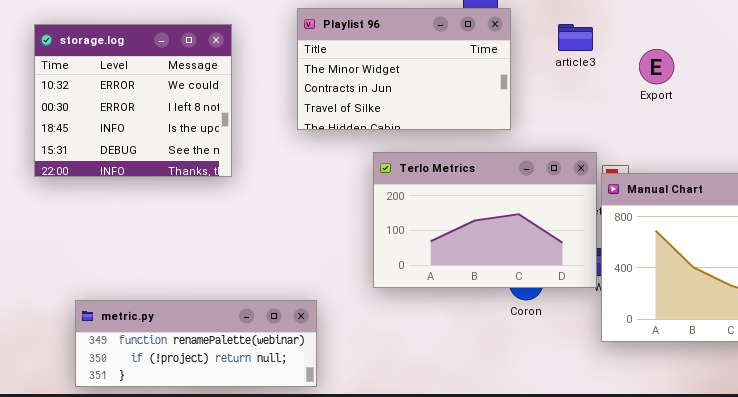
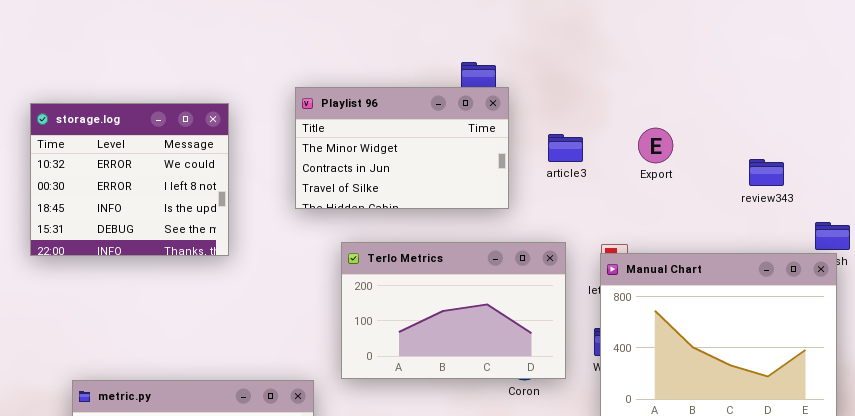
article3: [558,24,593,51] -> [548,134,583,162], moved
Terlo Metrics: [373,152,597,288] -> [341,242,566,379], moved

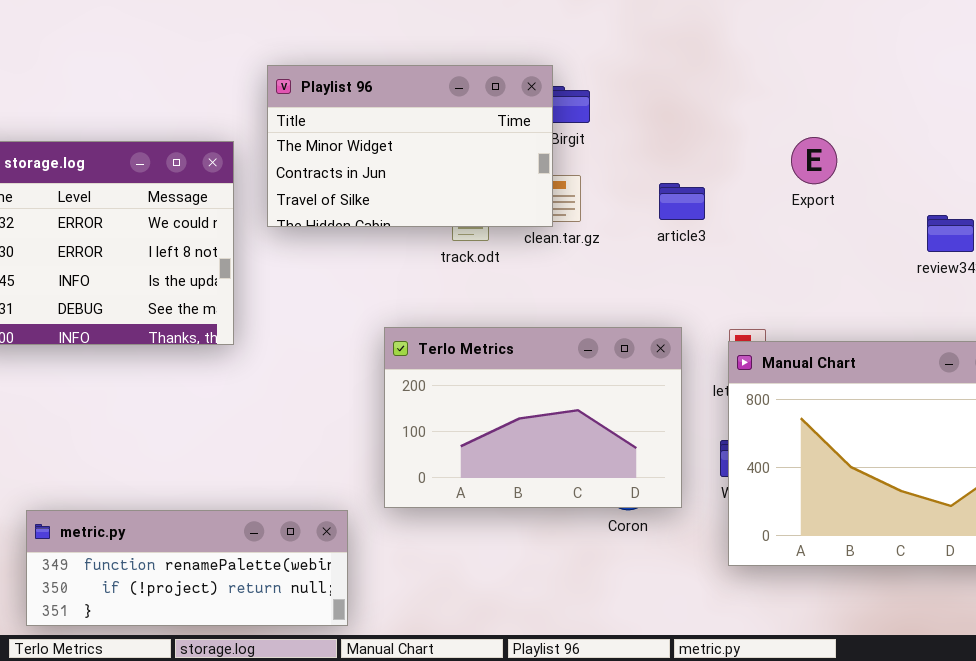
Playlist 96: [295,87,509,209] -> [267,65,553,227], moved
Export: [638,128,673,163] -> [791,137,837,184], moved

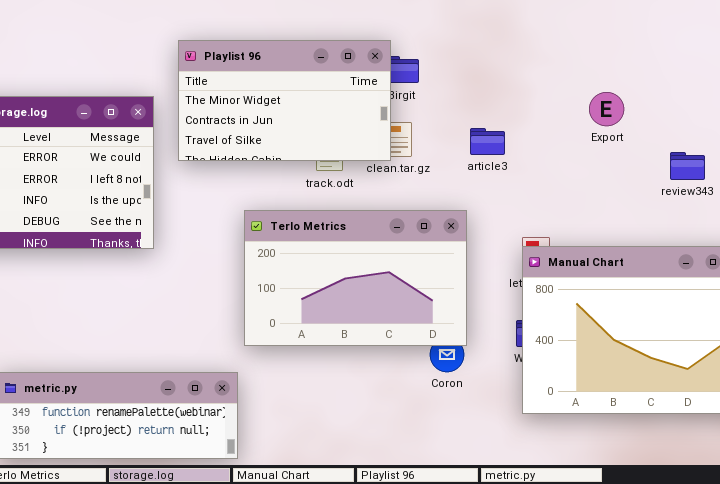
Export: [791,137,837,184] -> [589,92,624,126], moved
Terlo Metrics: [384,327,682,508] -> [244,210,467,346], moved

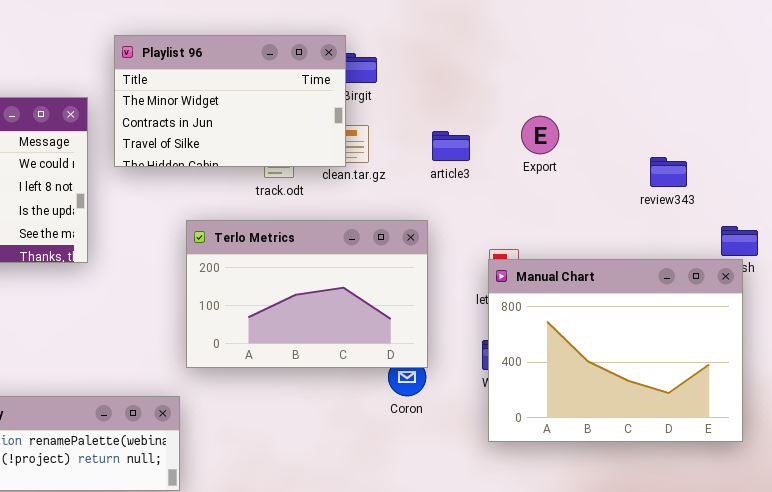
Export: [589,92,624,126] -> [521,116,559,154], moved

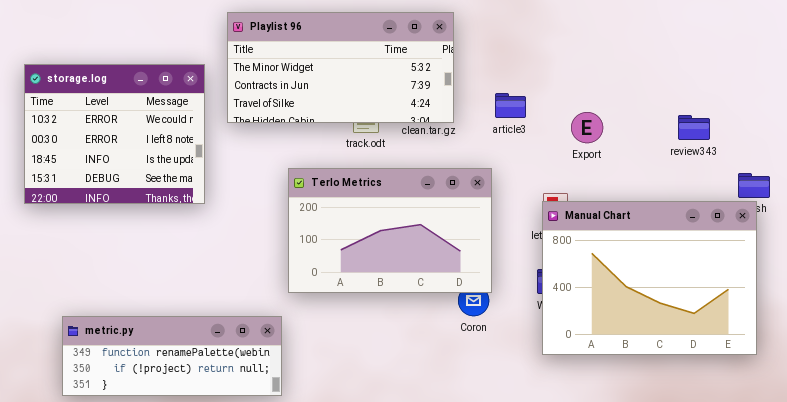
Playlist 96: [114,35,346,167] -> [227,12,454,123], resized
Export: [521,116,559,154] -> [571,112,603,143], moved

